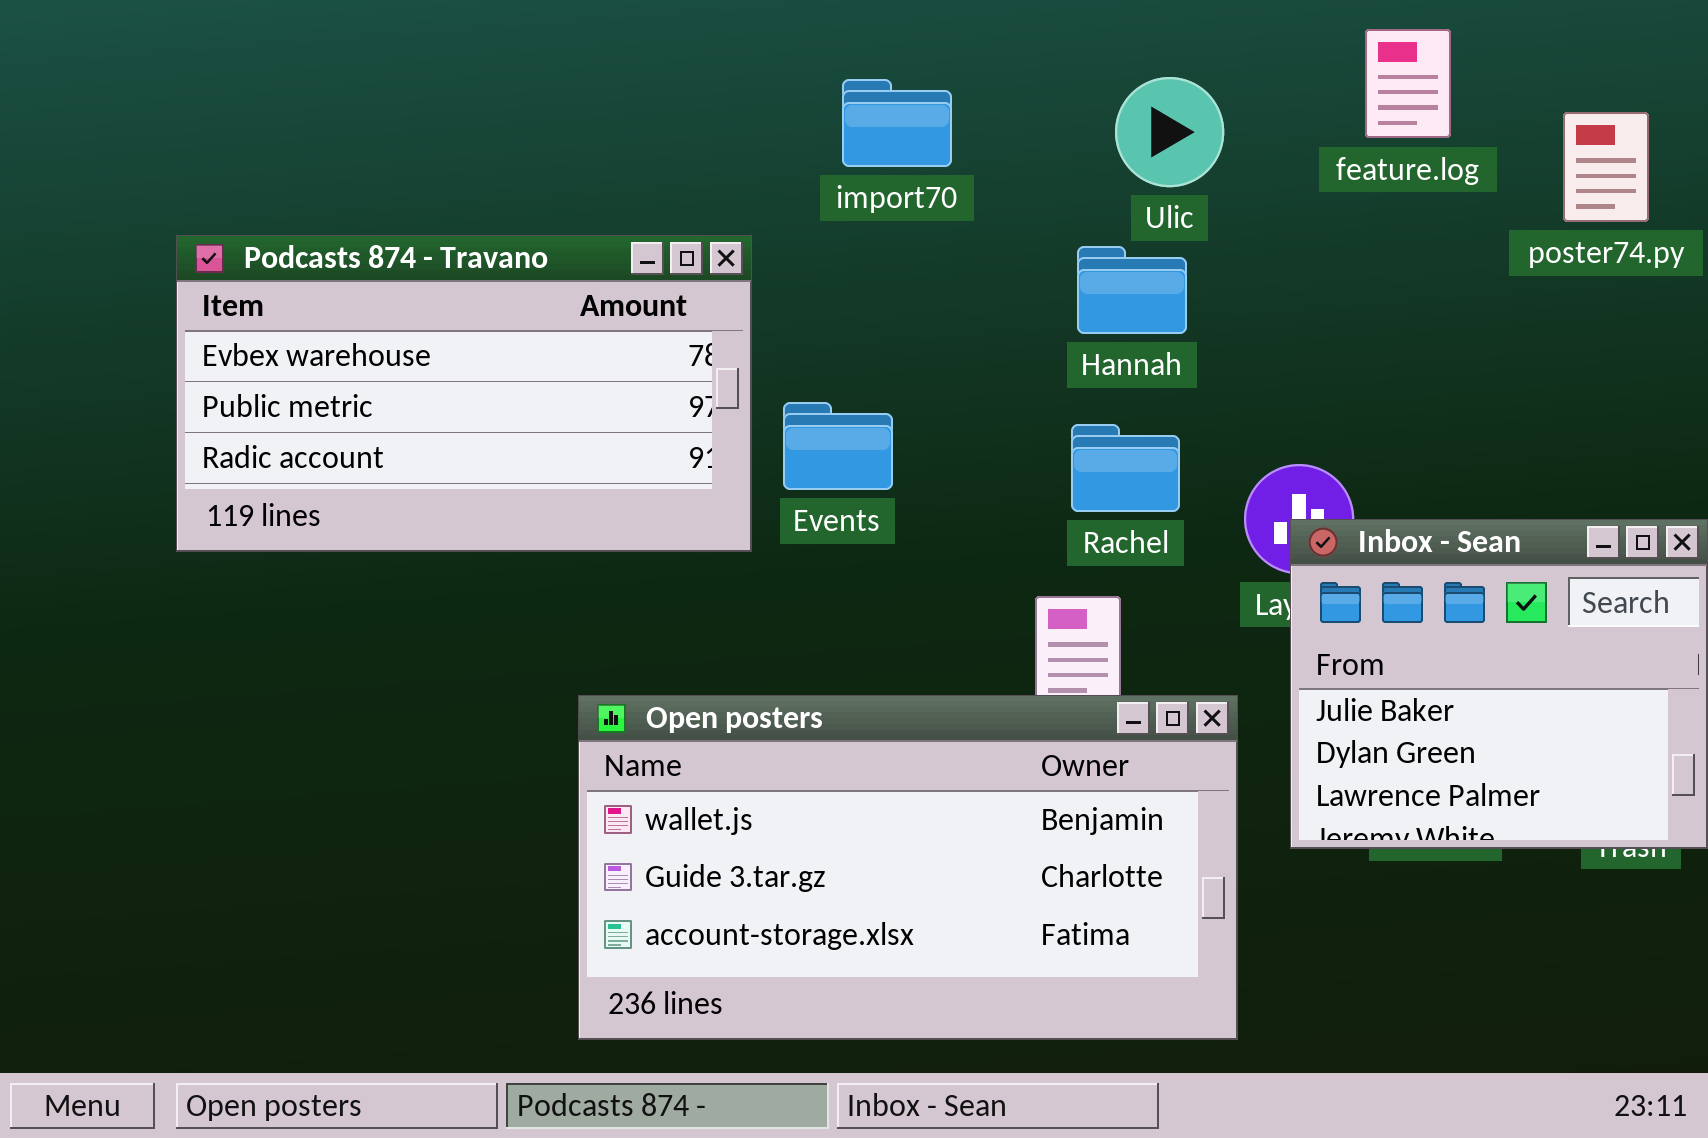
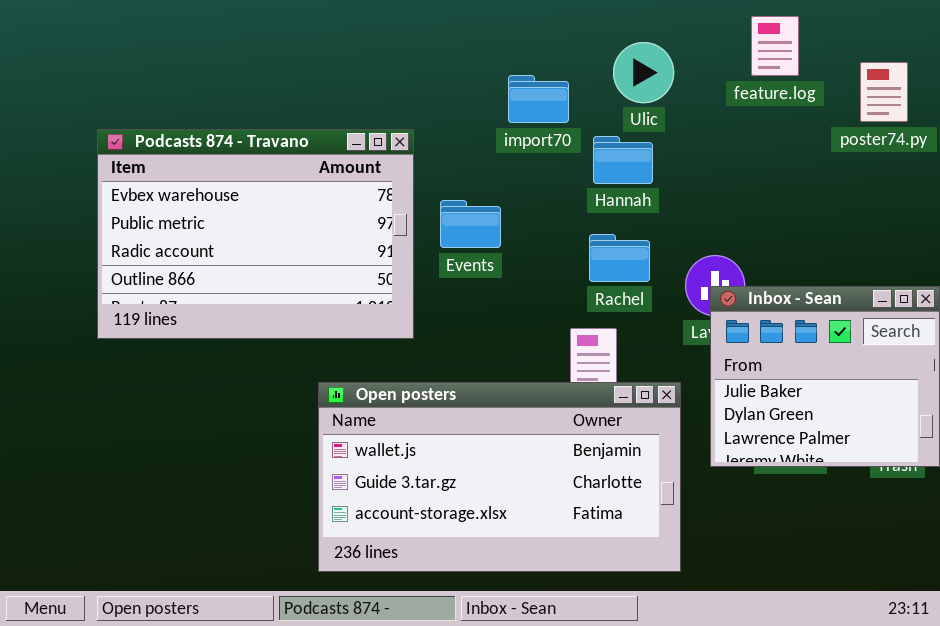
import70: [842,79,952,167] -> [508,75,569,123], moved
Podcasts 874 - Travano: [176,235,752,552] -> [97,129,414,339], resized
Events: [783,402,893,490] -> [440,200,501,248], moved

